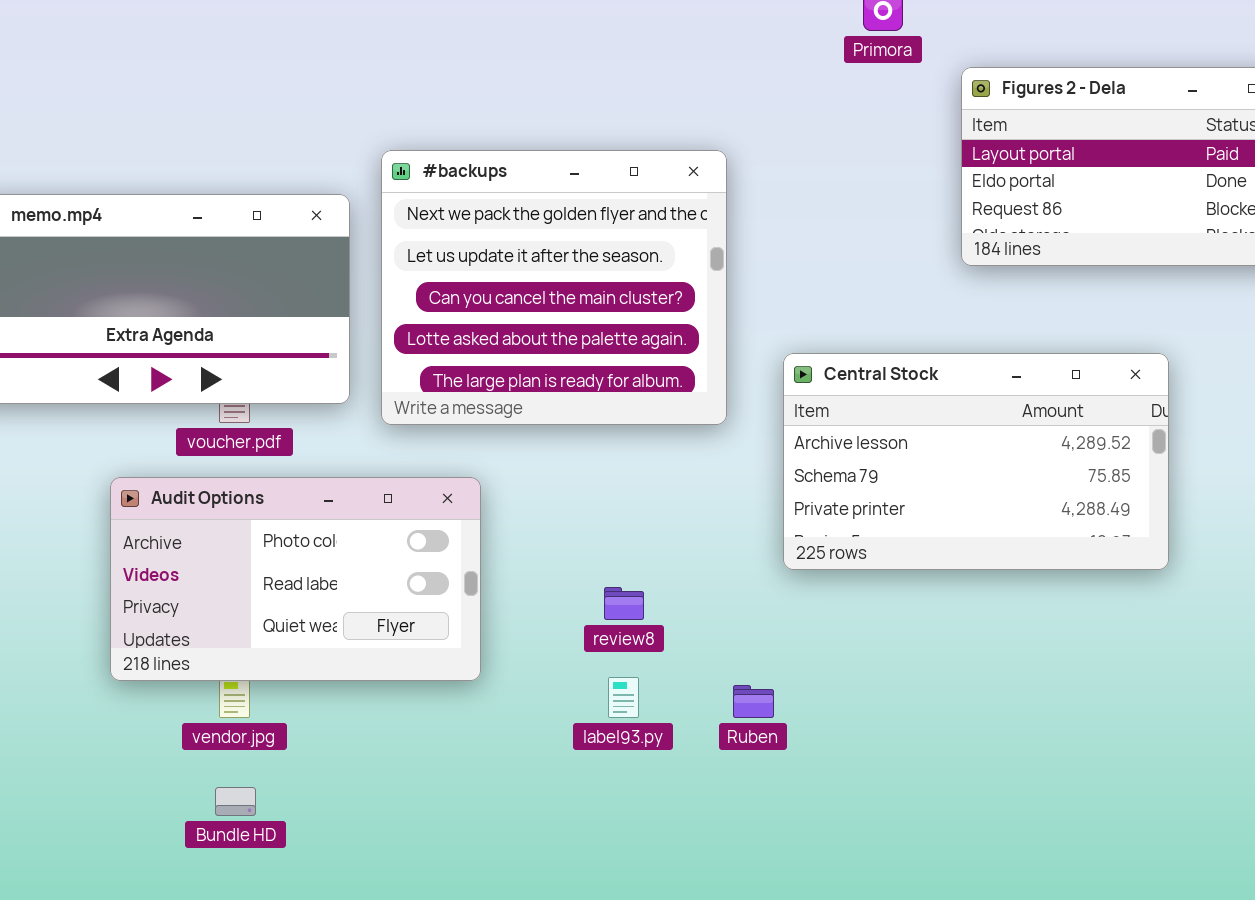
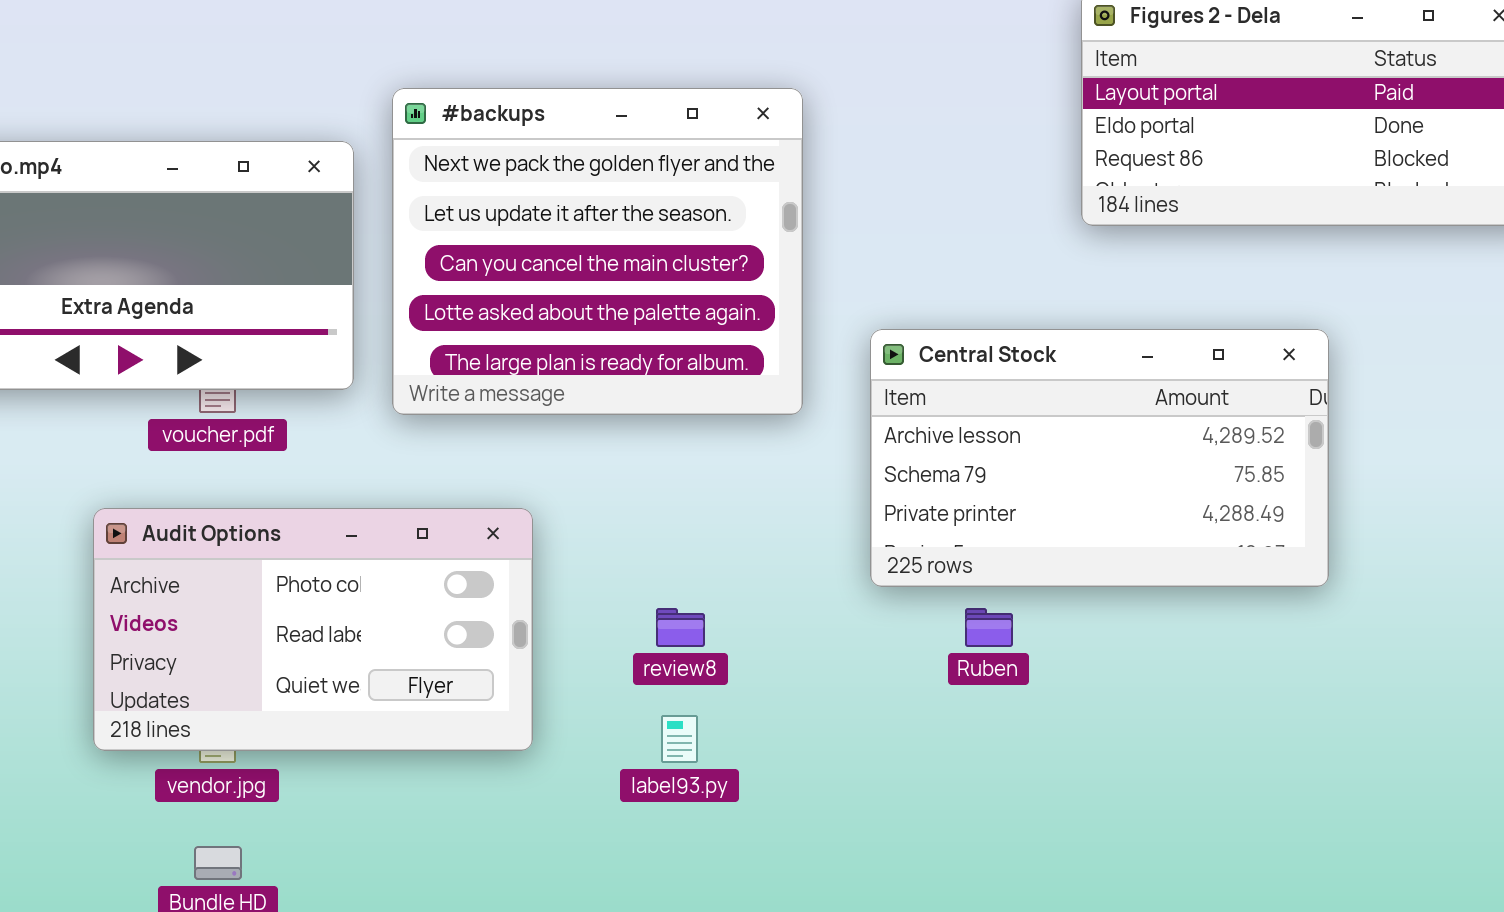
Audit Options: [110,477,481,681] -> [93,508,533,751], moved
Ruben: [733,685,774,718] -> [965,608,1013,647], moved

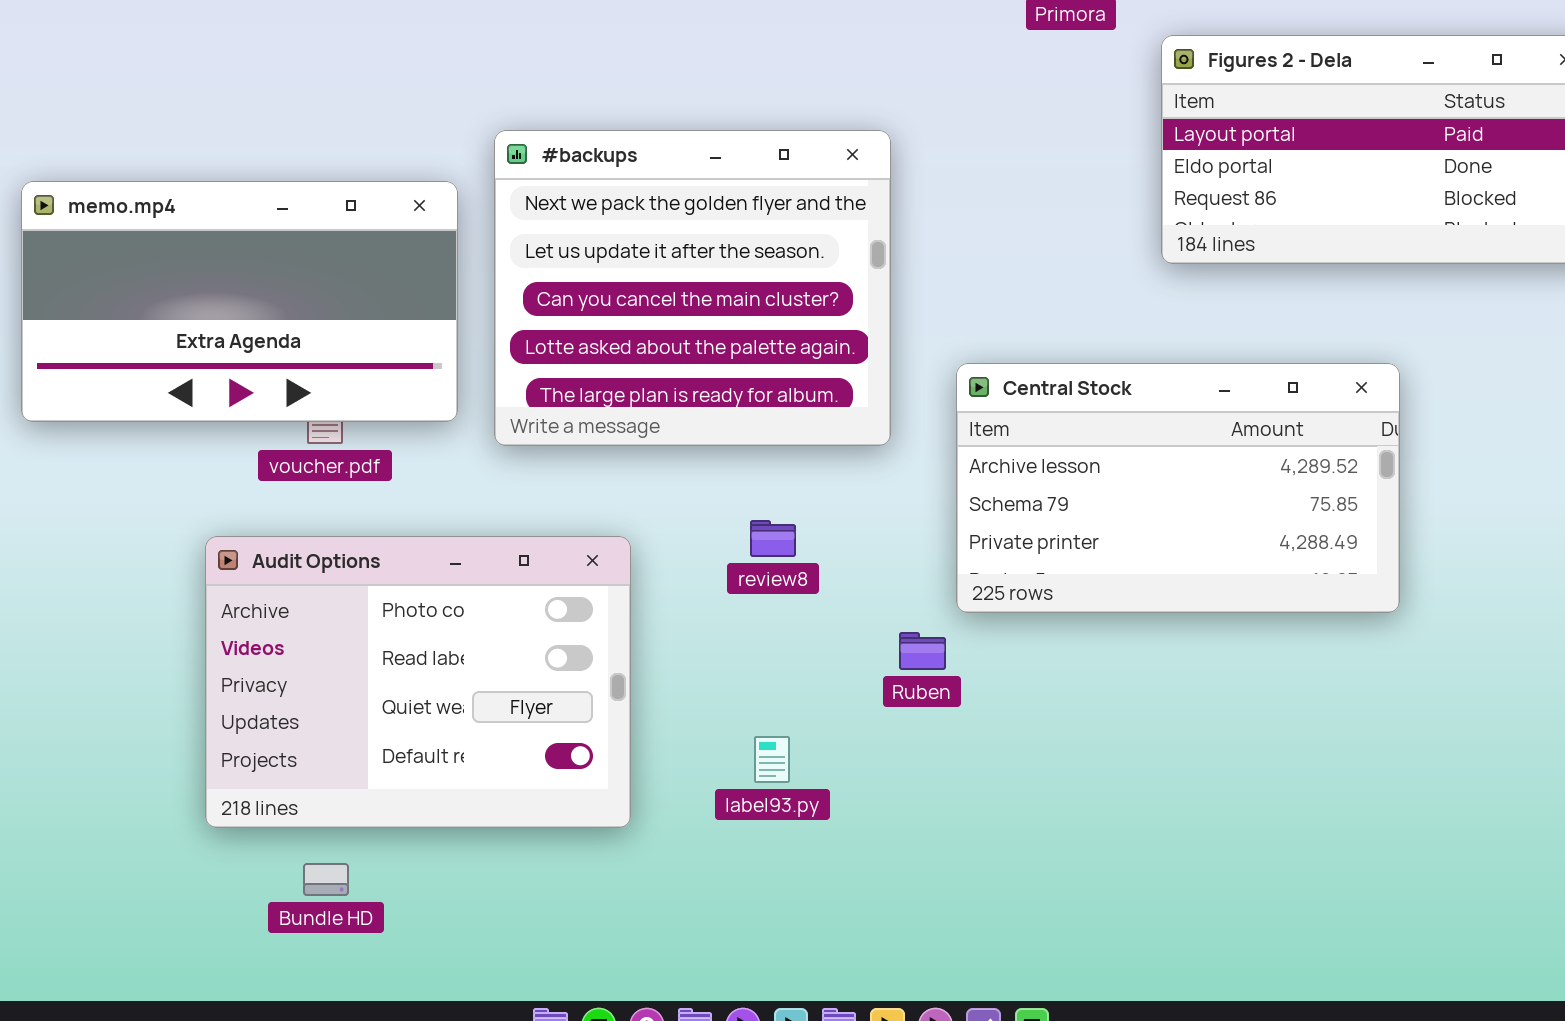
Audit Options: [93,508,533,751] -> [205,536,631,828], resized
review8: [656,608,705,647] -> [750,520,796,557], moved
Ruben: [965,608,1013,647] -> [899,632,946,670], moved

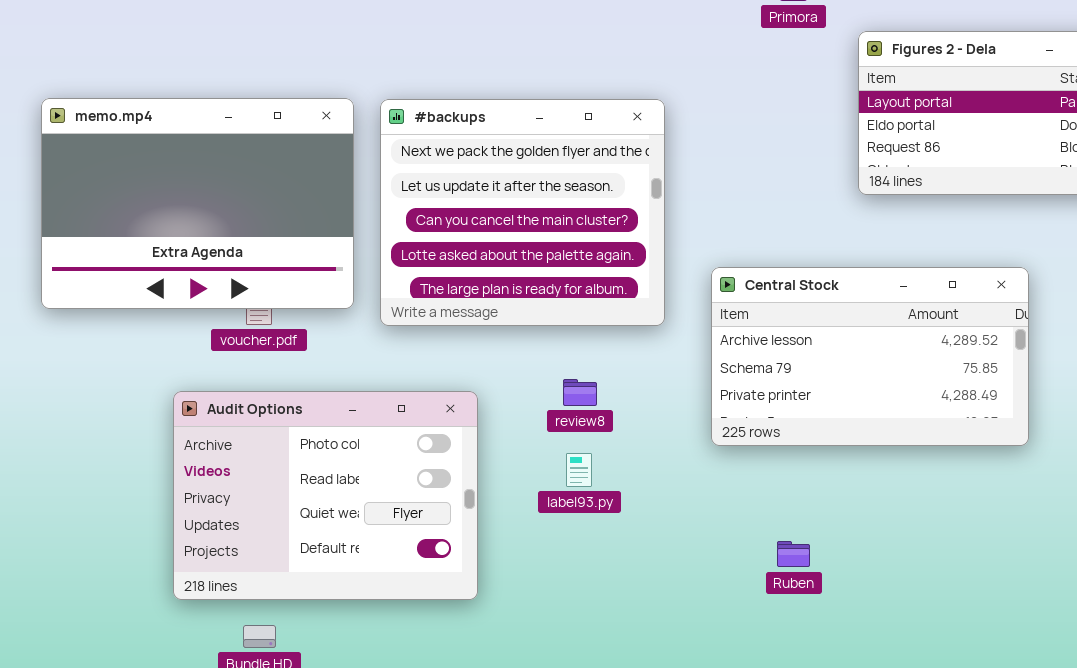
memo.mp4: [21,181,458,422] -> [41,98,354,309], resized
Ruben: [899,632,946,670] -> [777,541,810,567], moved
label93.py: [754,736,790,783] -> [566,453,592,487], moved

